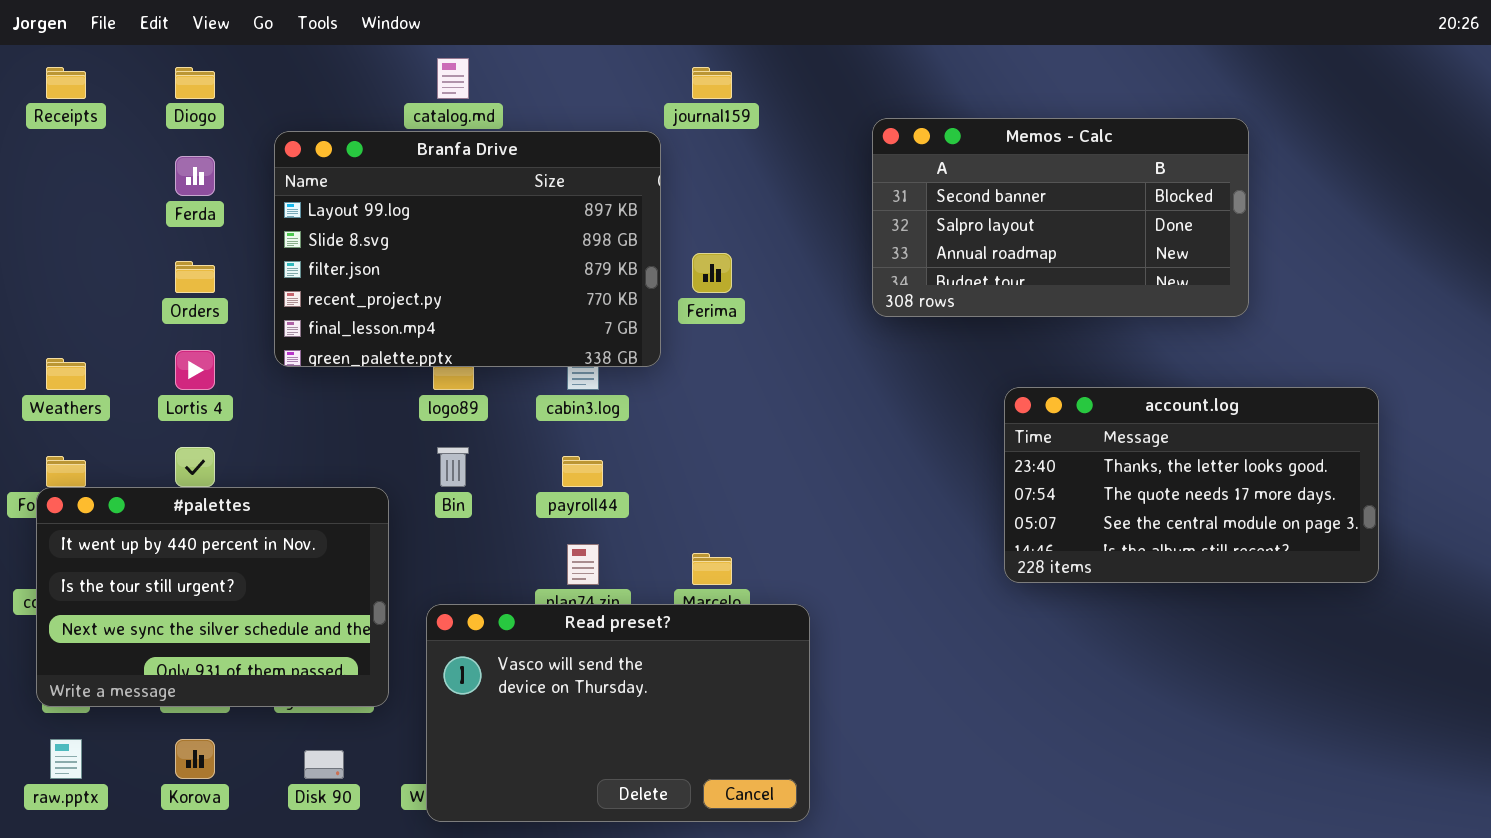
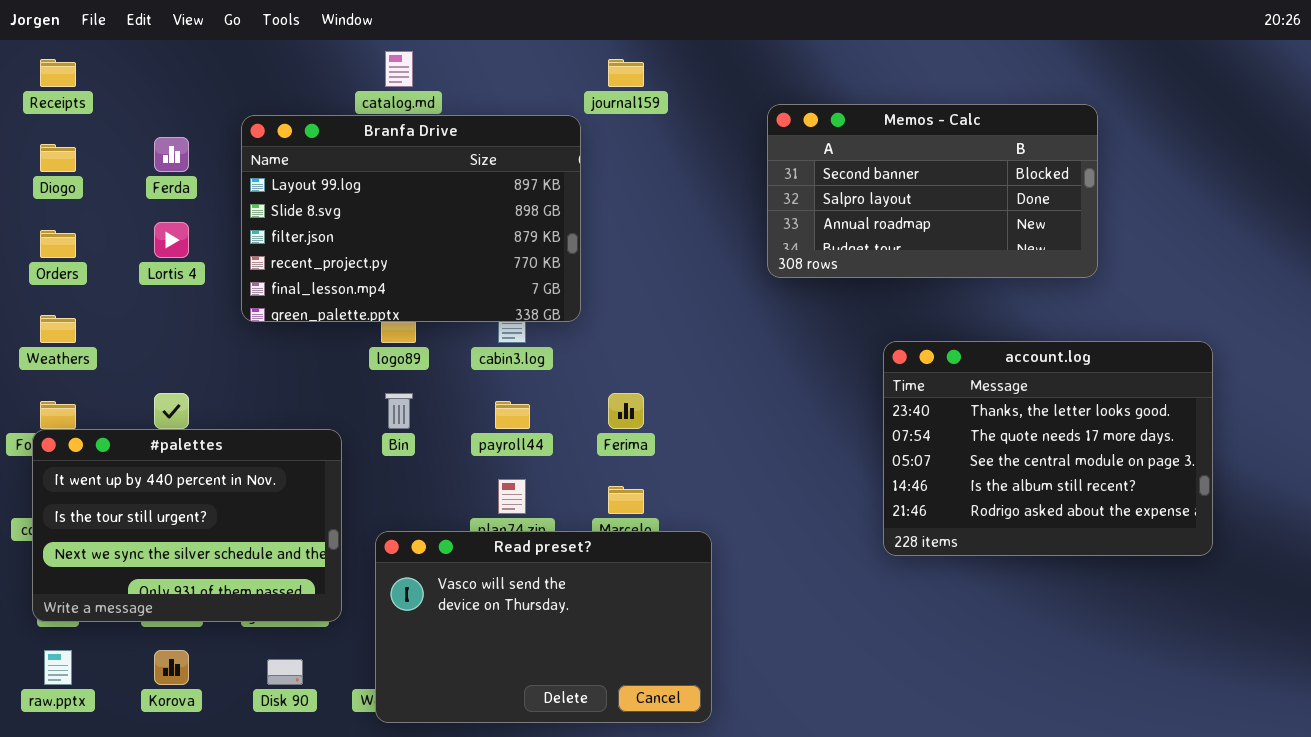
Diogo: [175,67,215,99] -> [40,144,76,172], moved
Ferima: [692,253,732,293] -> [608,393,644,429], moved
Orders: [175,261,215,293] -> [40,230,76,258], moved
Lortis 4: [175,350,215,390] -> [154,222,189,258], moved
account.log: [1004,387,1379,583] -> [883,341,1213,556], resized

